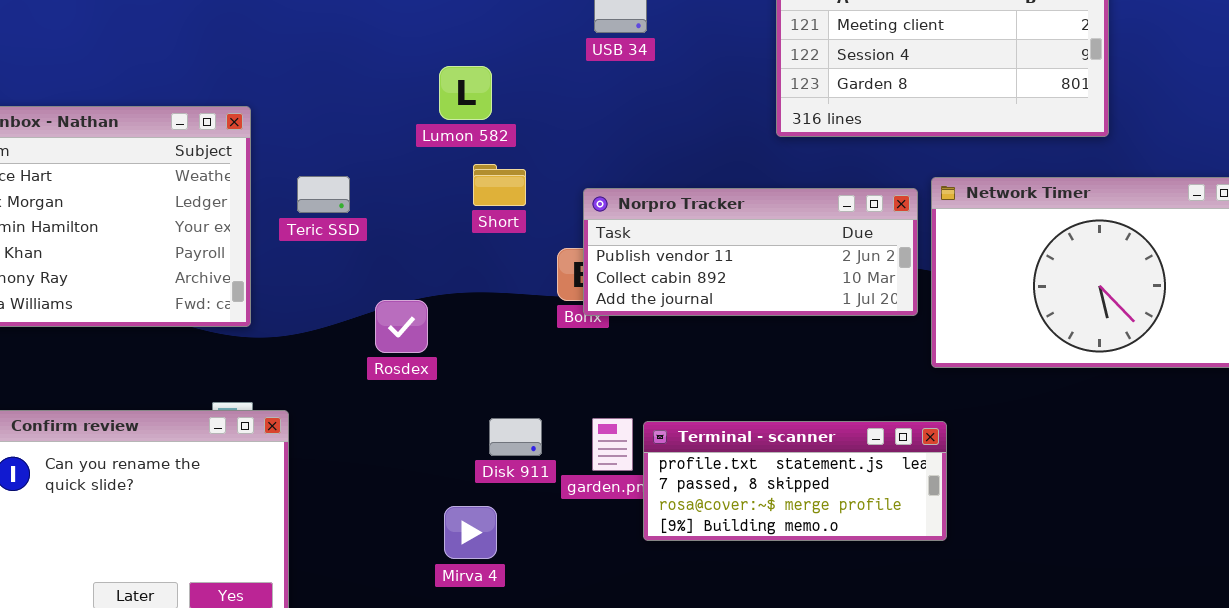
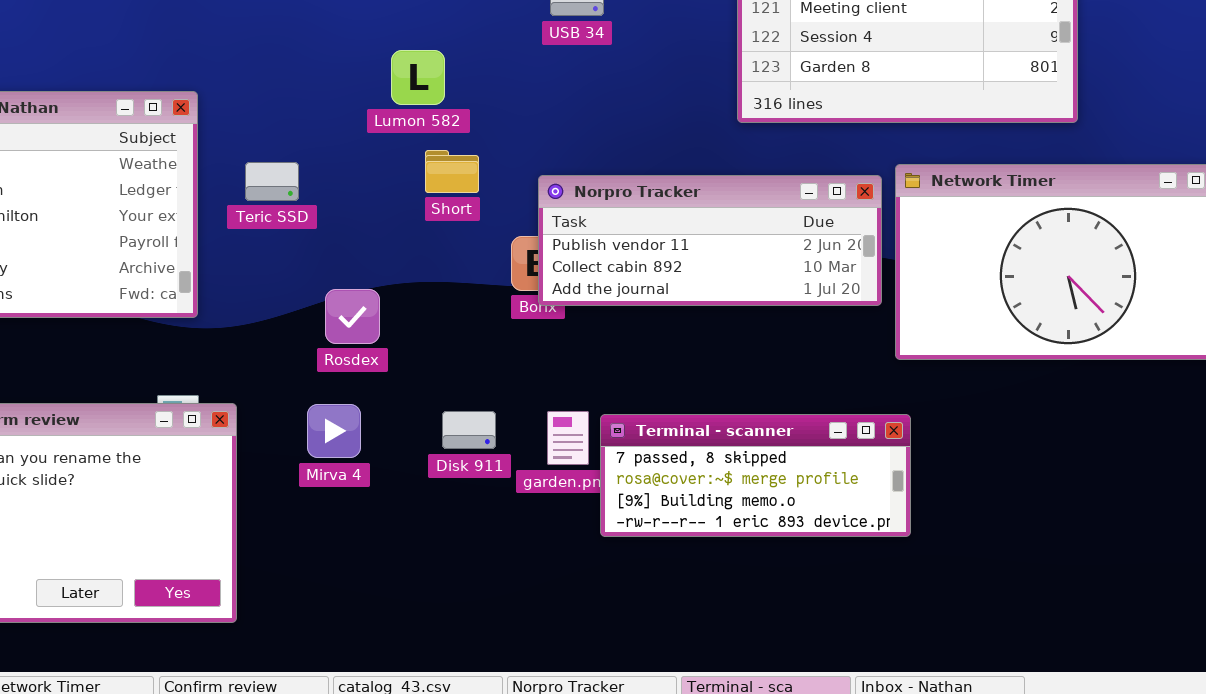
Terminal - scanner: [643,421,947,541] -> [600,414,911,537], scrolled down 1 row
Mirva 4: [444,506,497,559] -> [307,404,361,458], moved

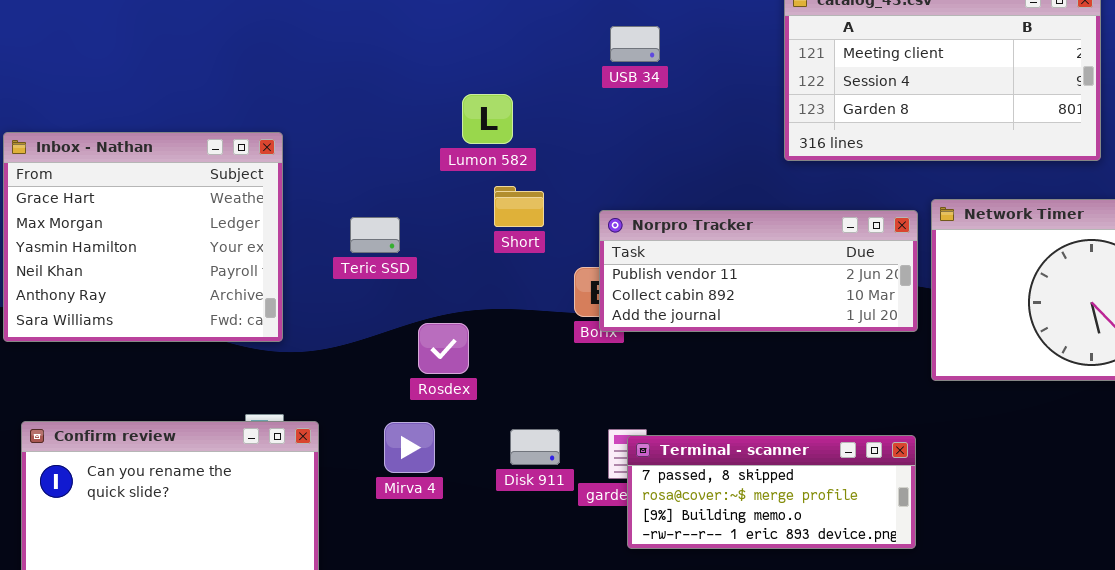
Teric SSD: [245,162,299,201] -> [350,217,400,253], moved
Rosdex: [325,289,380,344] -> [418,323,469,374], moved
Terminal - scanner: [600,414,911,537] -> [627,435,916,549], moved

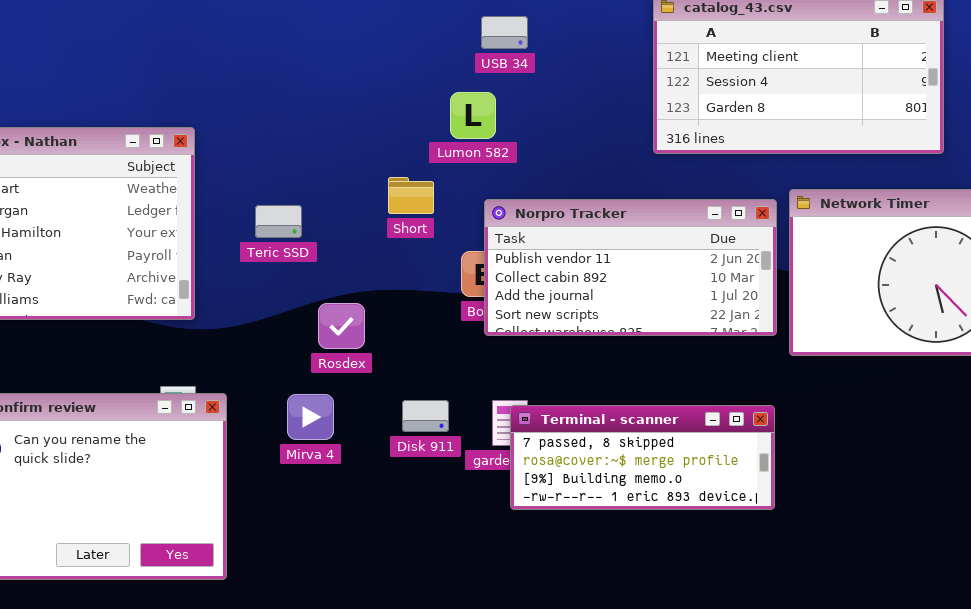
USB 34: [610,26,660,62] -> [481,16,528,49], moved
Lumon 582: [462,94,513,144] -> [450,92,496,139], moved
Norpro Tracker: [599,210,918,332] -> [484,199,777,336], resized

